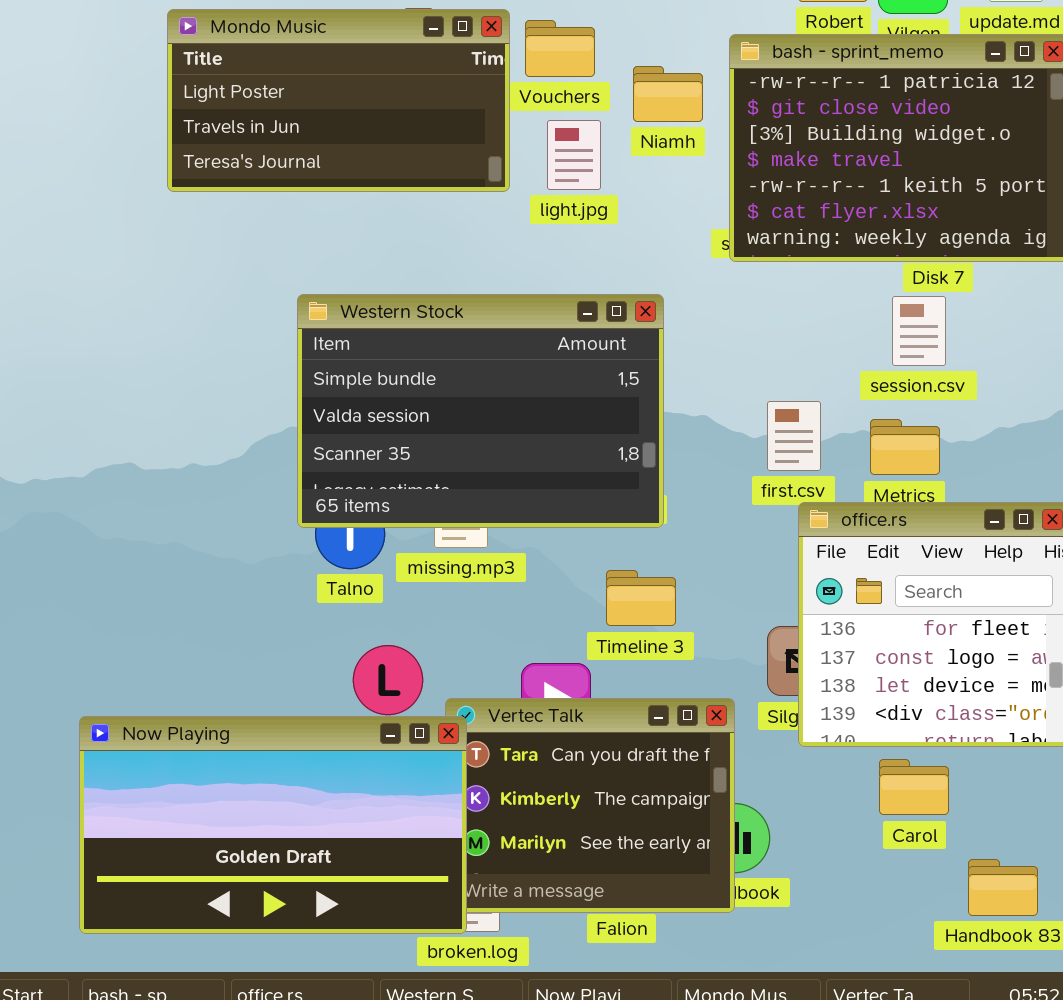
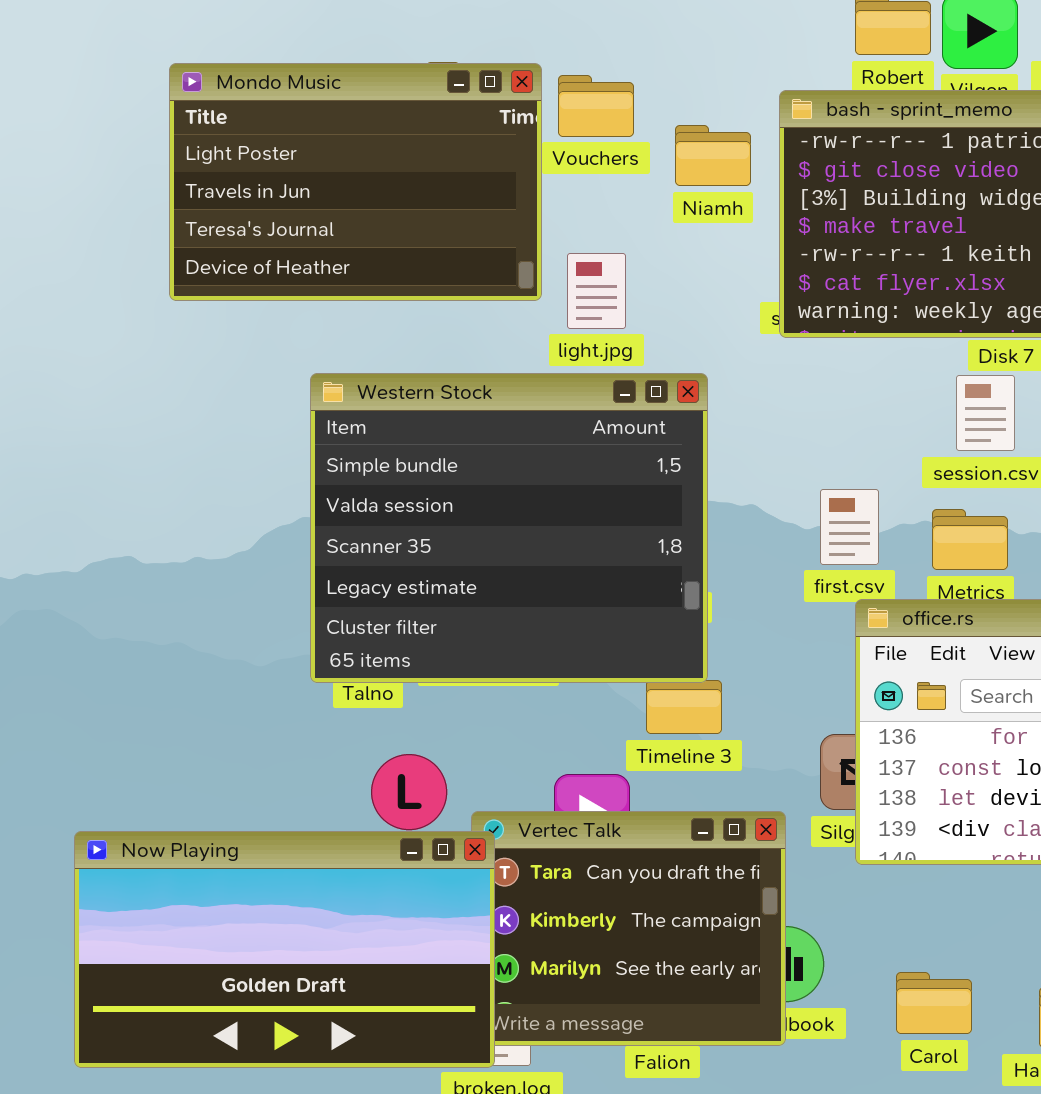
Mondo Music: [167,9,510,192] -> [169,63,542,301], resized
light.jpg: [547,120,601,190] -> [567,253,626,329], moved
Western Stock: [297,294,664,528] -> [310,373,708,683], resized
Carol: [879,759,949,815] -> [896,972,972,1034], moved

